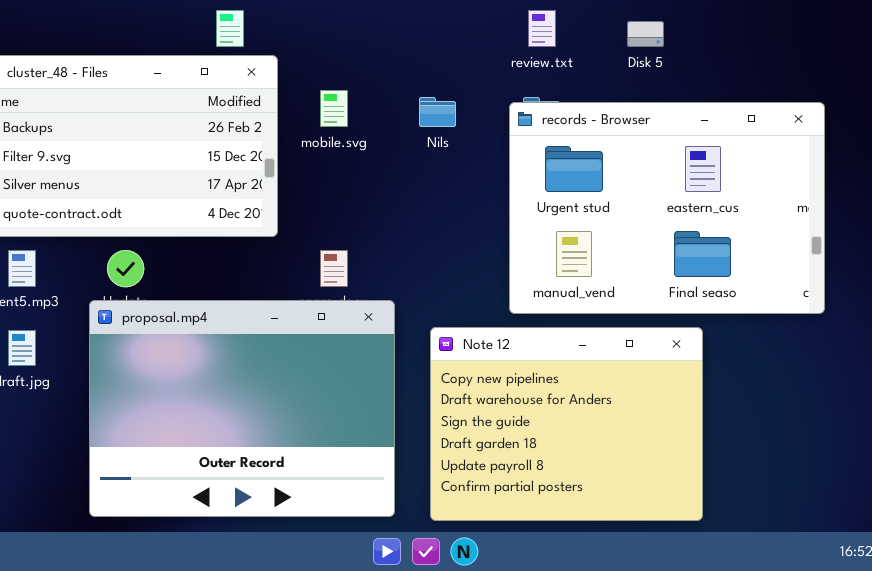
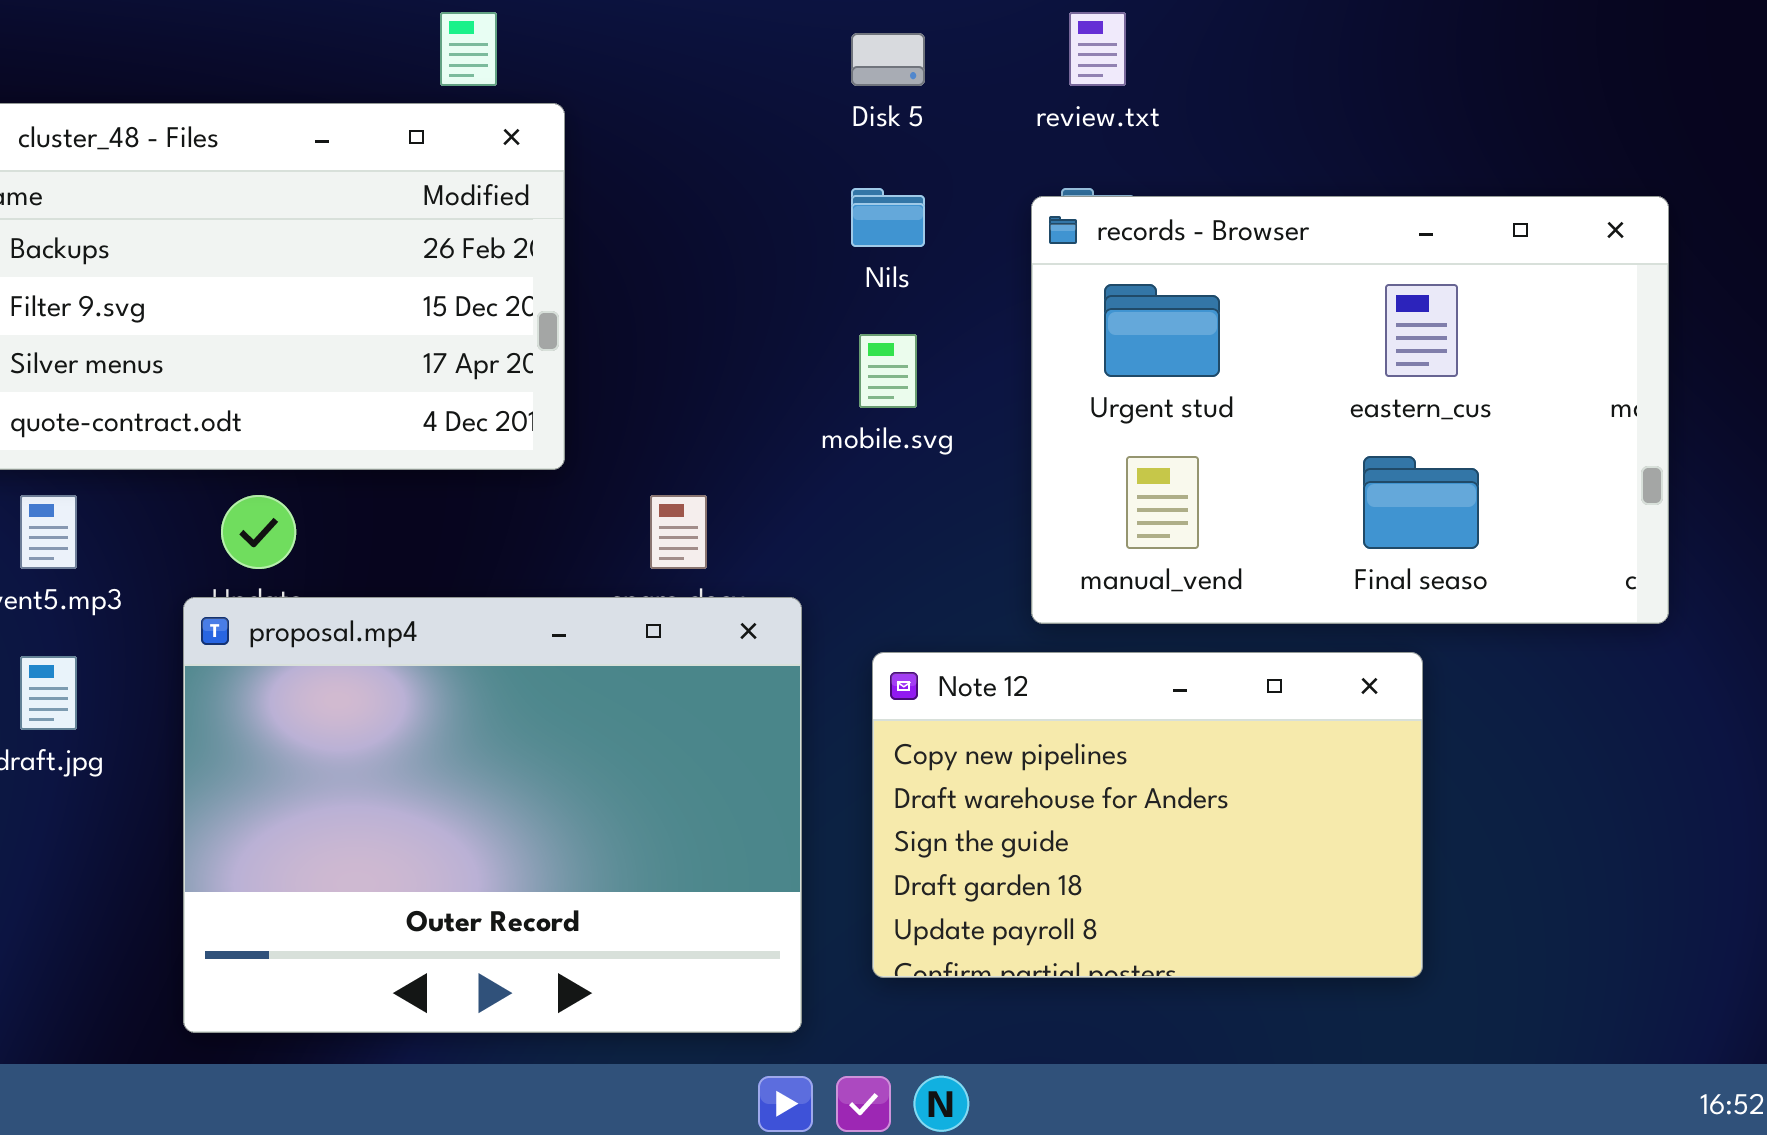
Disk 5: [627,21,664,47] -> [851,33,925,86], moved
mobile.svg: [320,90,348,127] -> [859,334,917,408], moved
Note 12: [430,327,703,521] -> [872,652,1423,978], resized

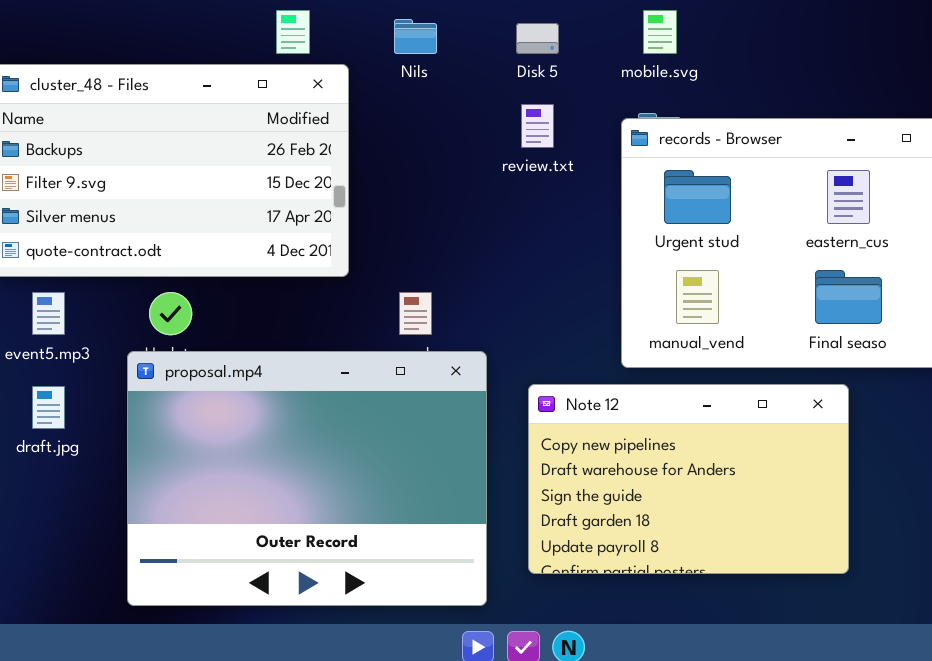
review.txt: [1069,12,1126,86] -> [521,104,554,148], moved
Nils: [851,188,925,247] -> [394,19,437,54], moved
mobile.svg: [859,334,917,408] -> [643,10,677,54], moved

